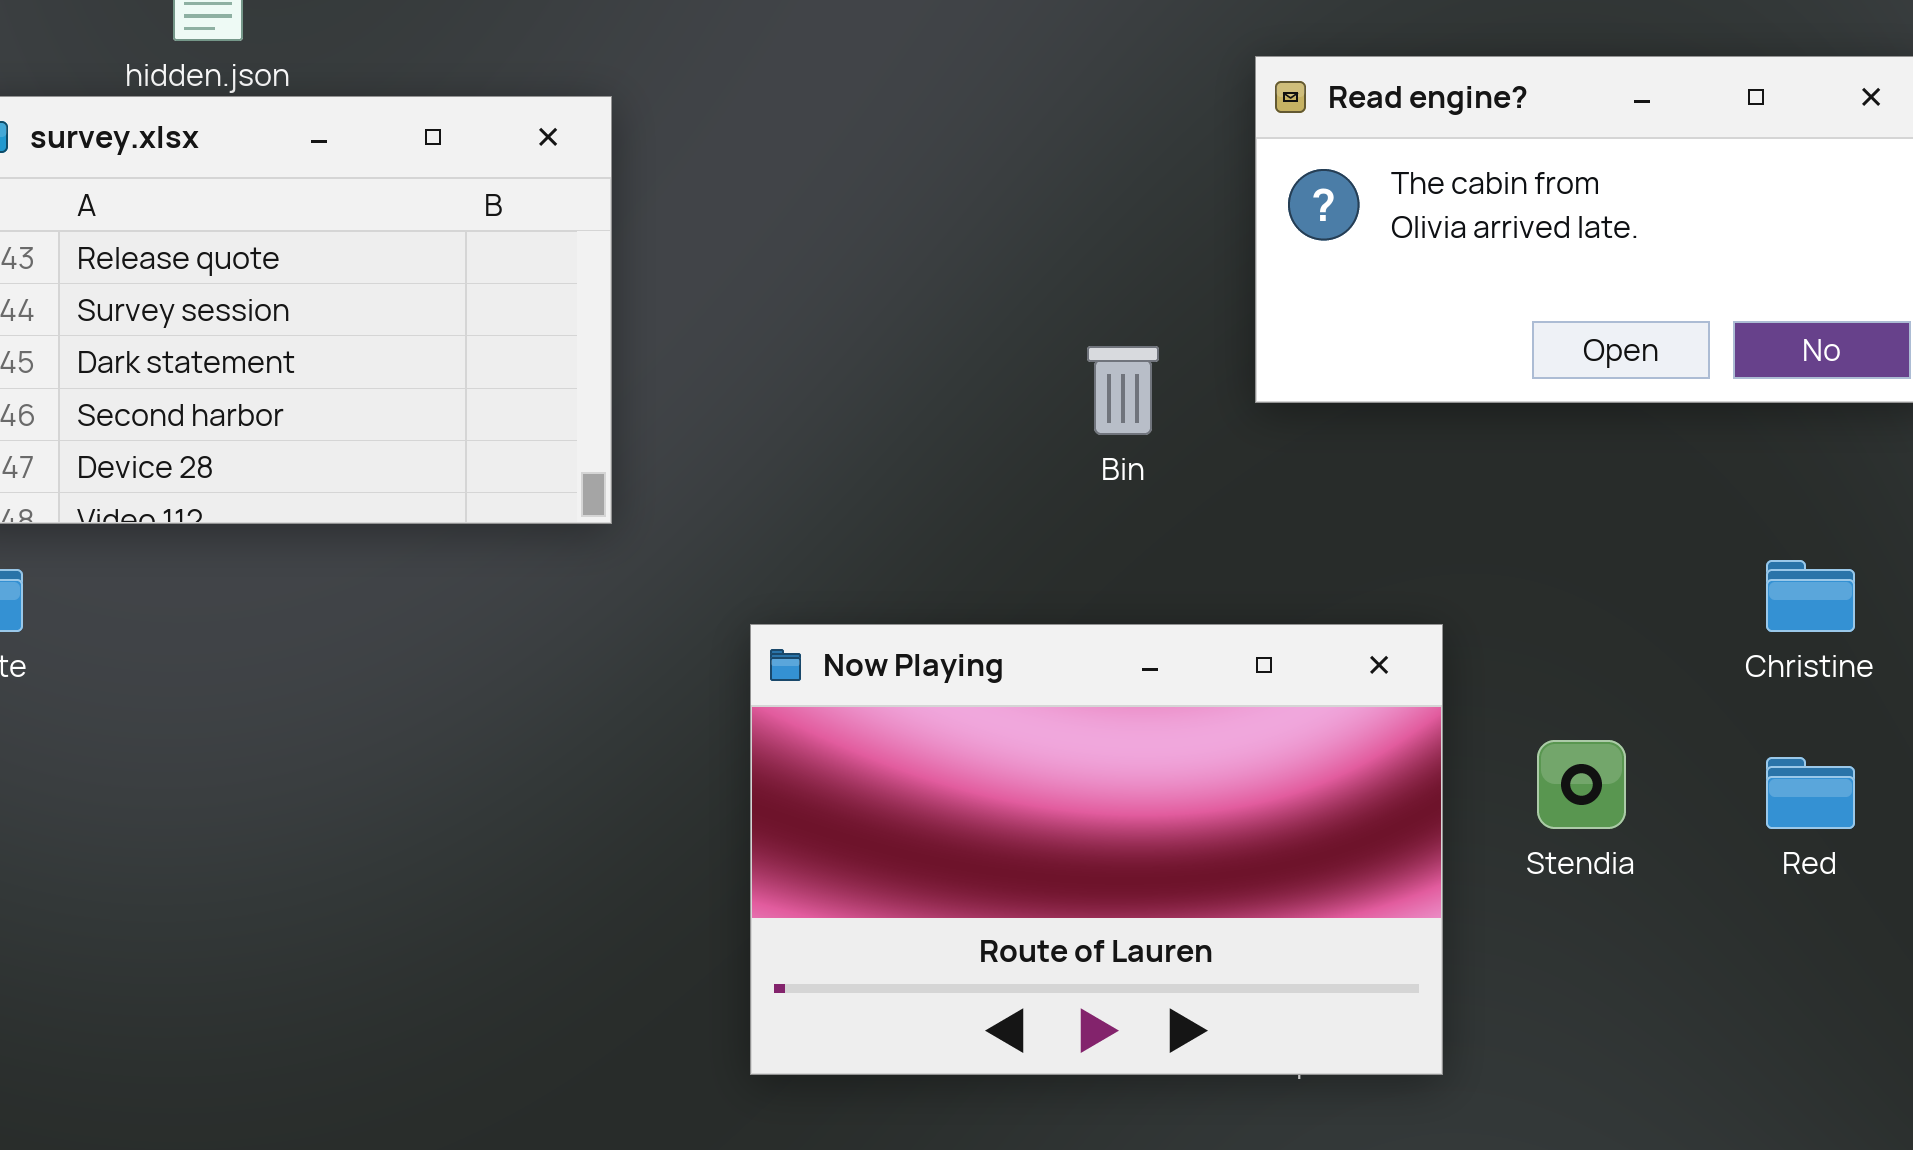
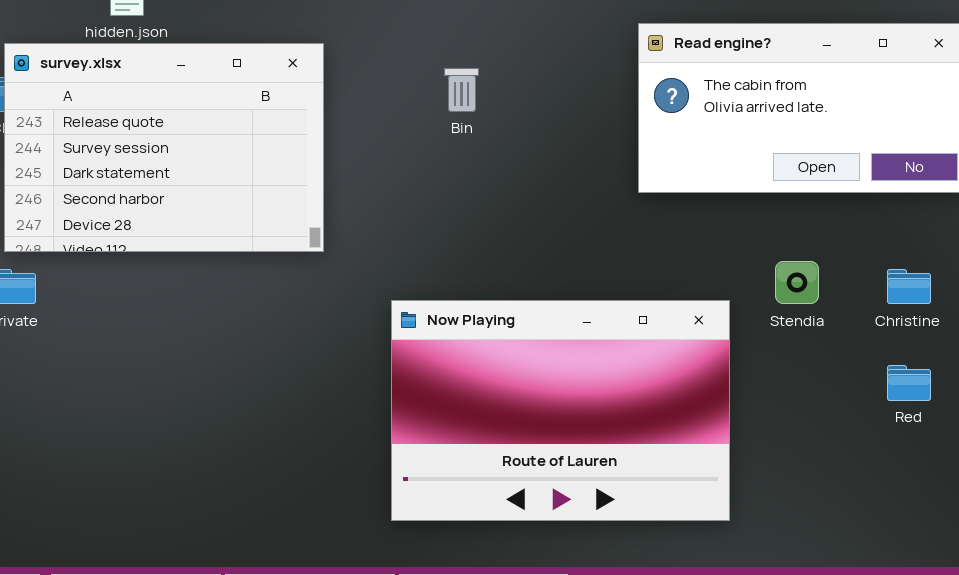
Bin: [1087,346,1159,435] -> [444,68,479,112], moved
Stendia: [1537,740,1626,829] -> [775,261,819,304], moved

